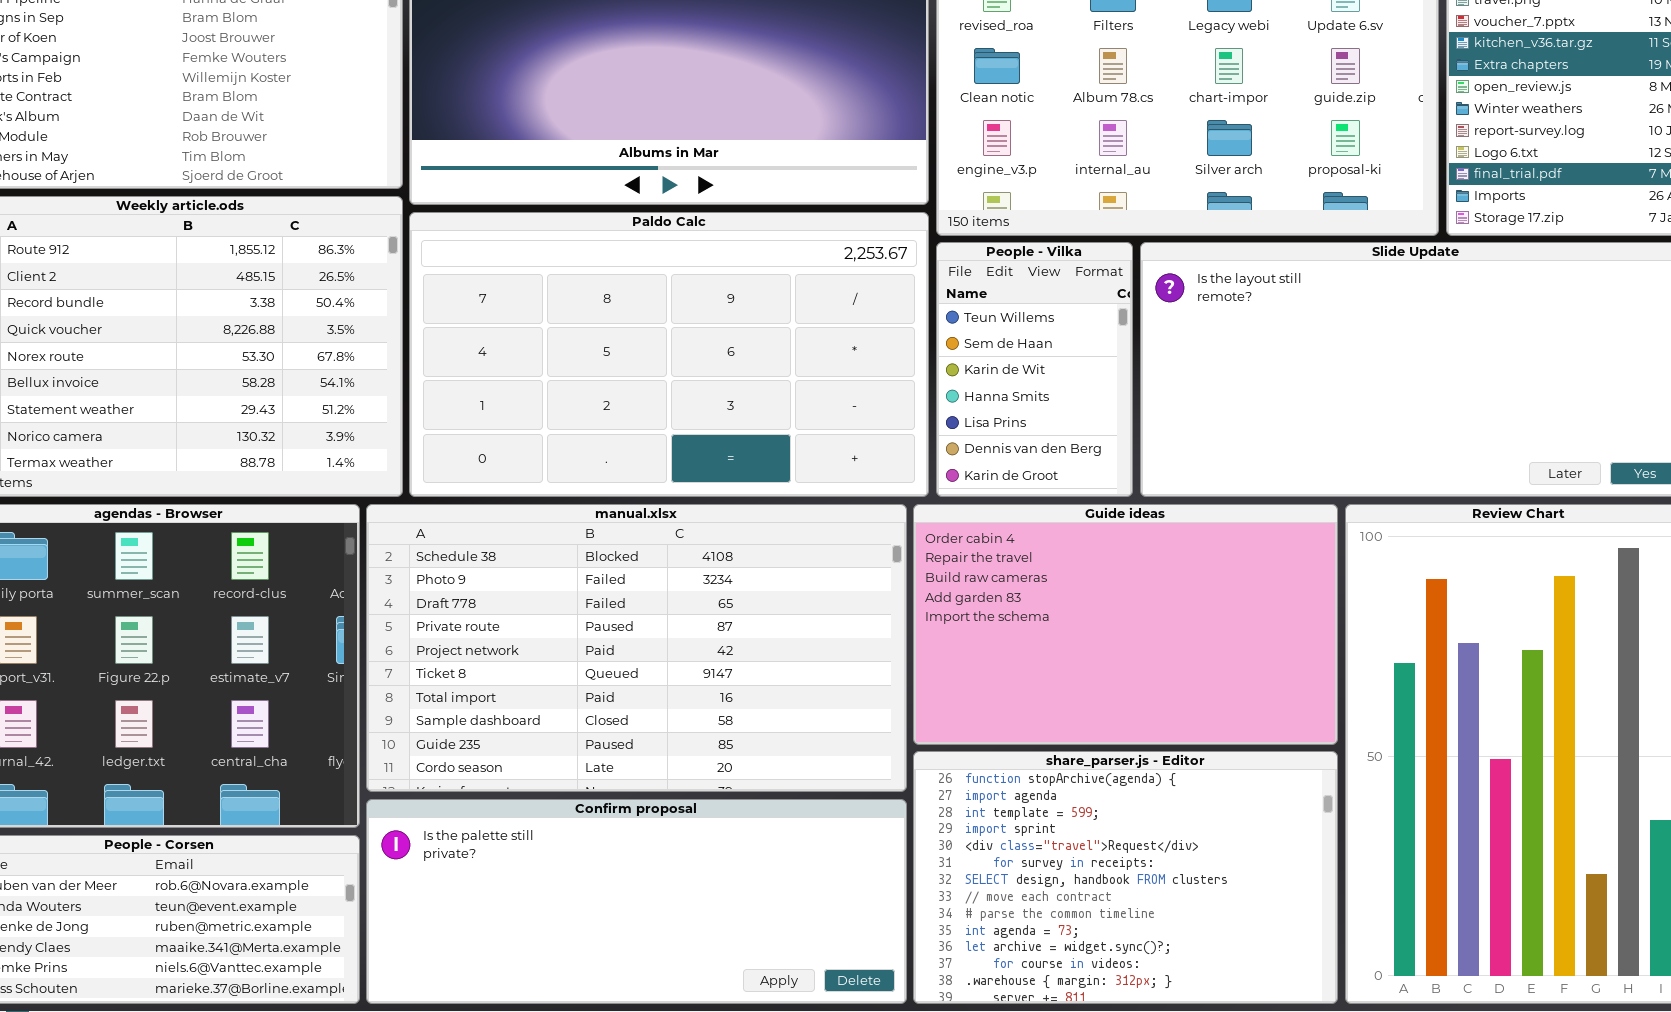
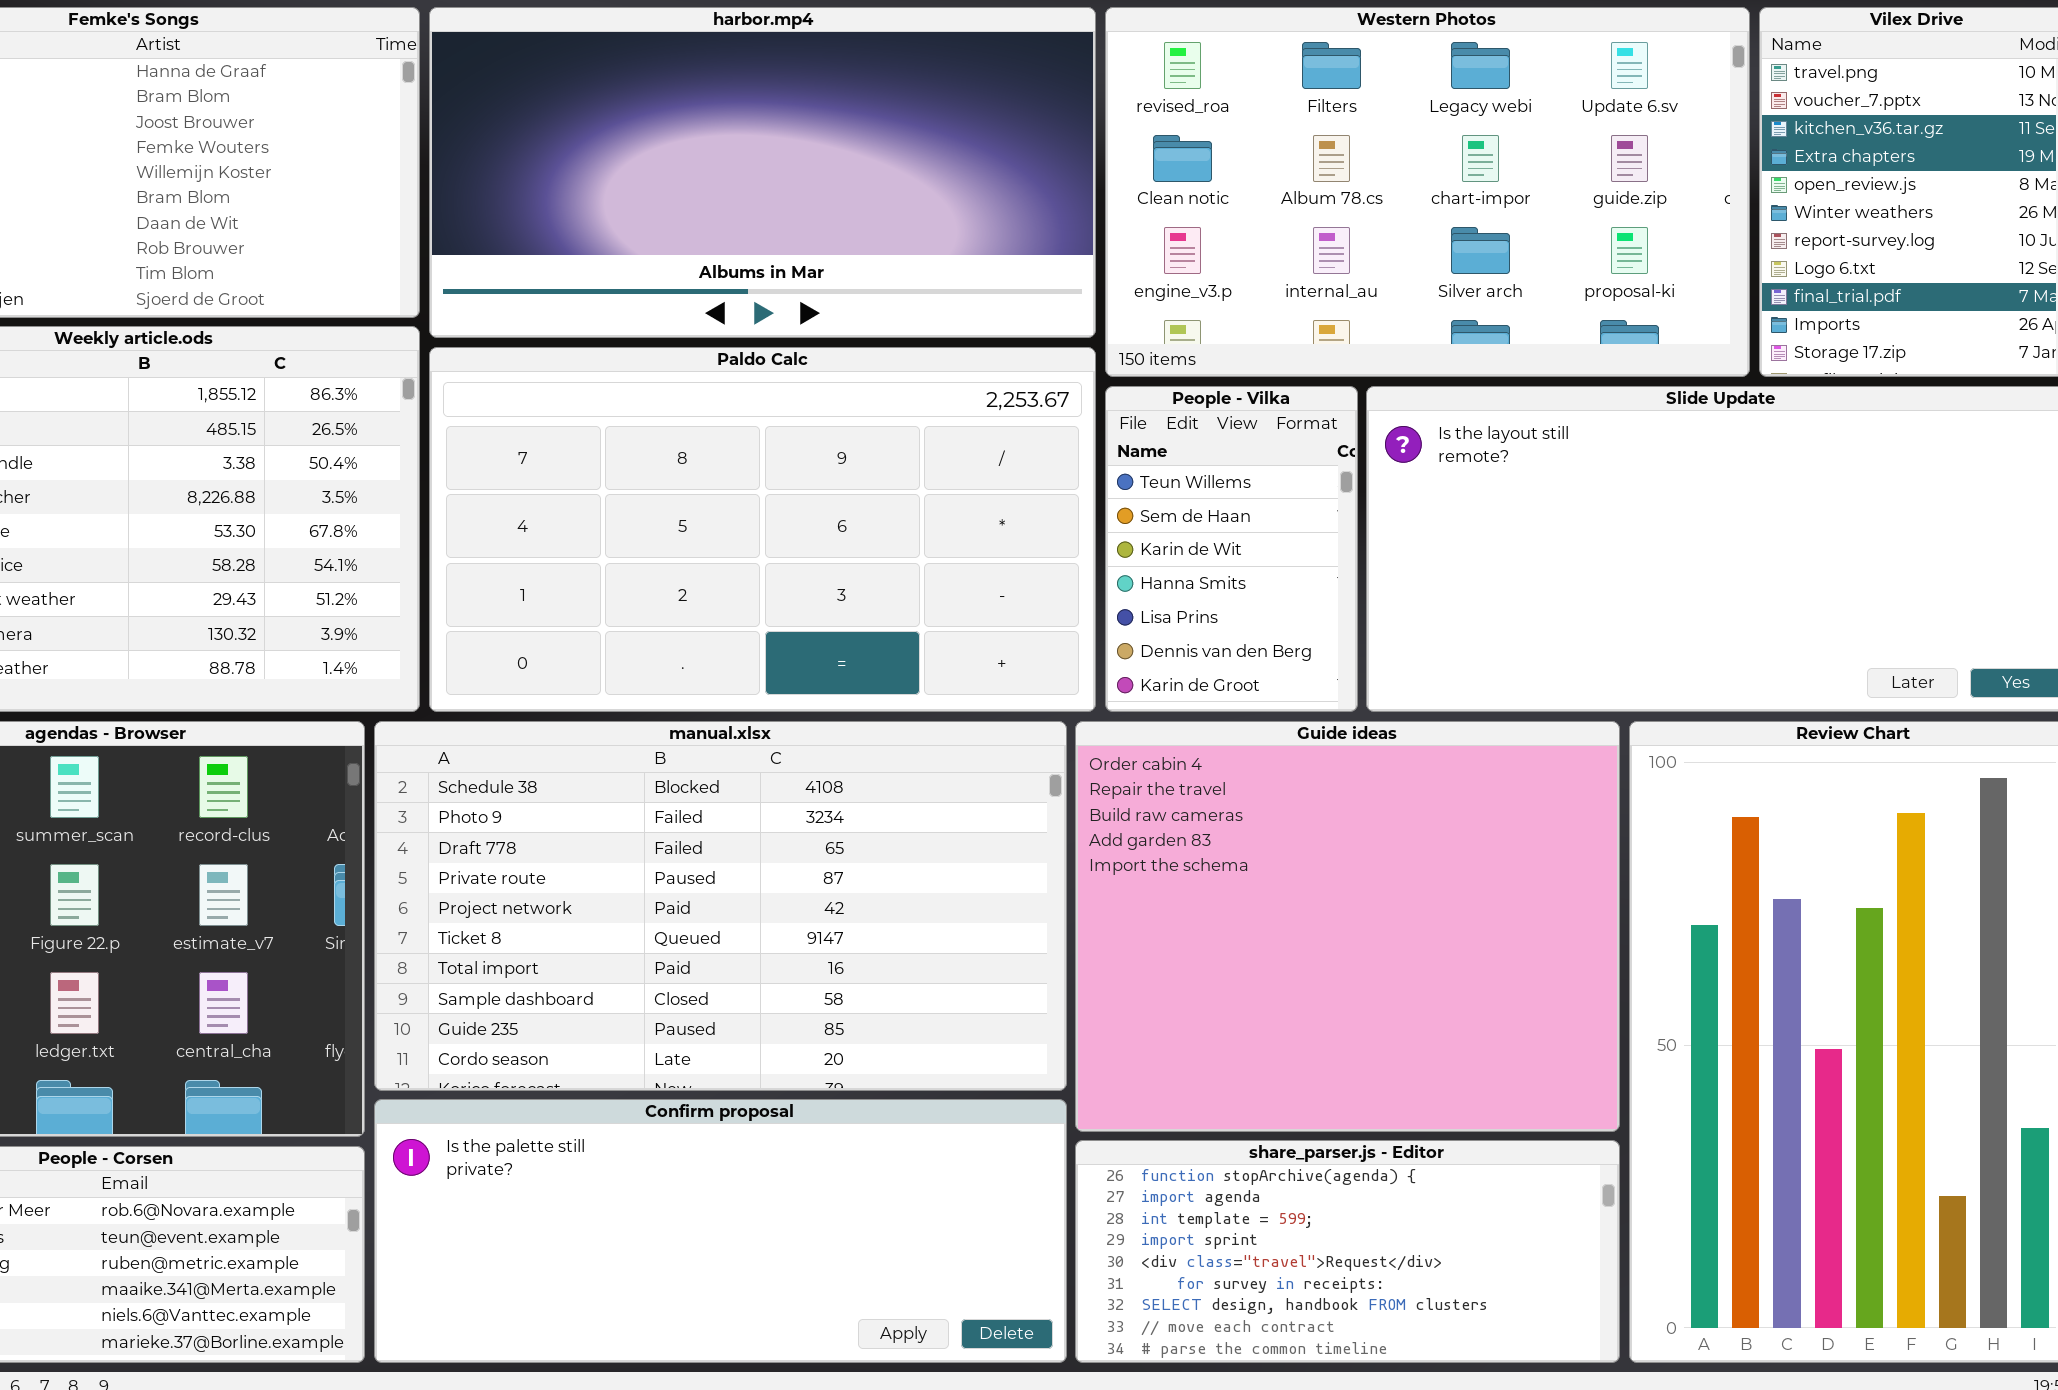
Guide ideas: [913,504,1338,745] -> [1075,721,1620,1132], resized
share_parser.js - Editor: [913,751,1338,1004] -> [1075,1140,1620,1363], resized

